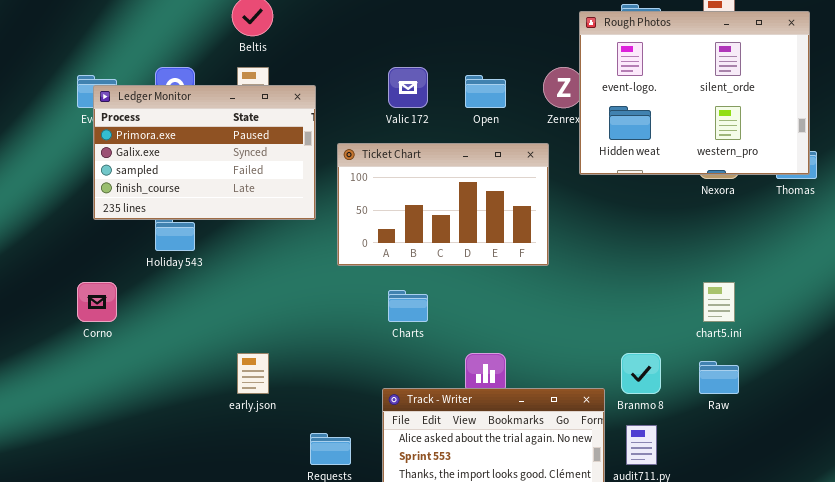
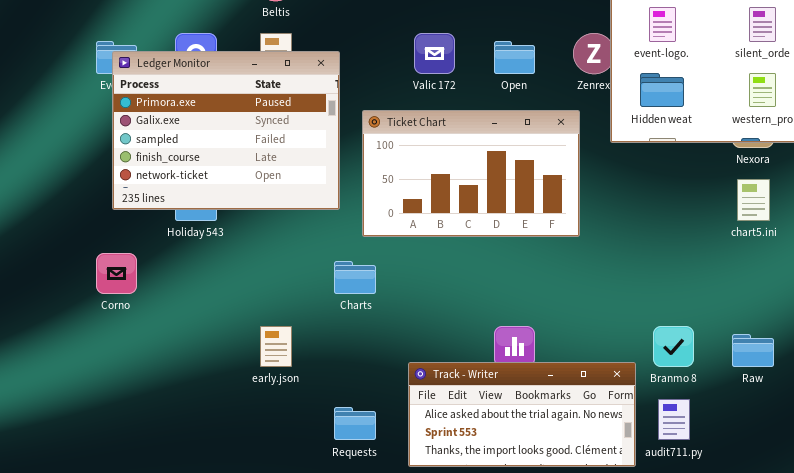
Ledger Monitor: [93,85,316,220] -> [112,51,340,210], resized
chart5.ini: [703,282,735,322] -> [737,179,770,221], moved
Charts: [388,290,428,322] -> [334,261,376,294], moved

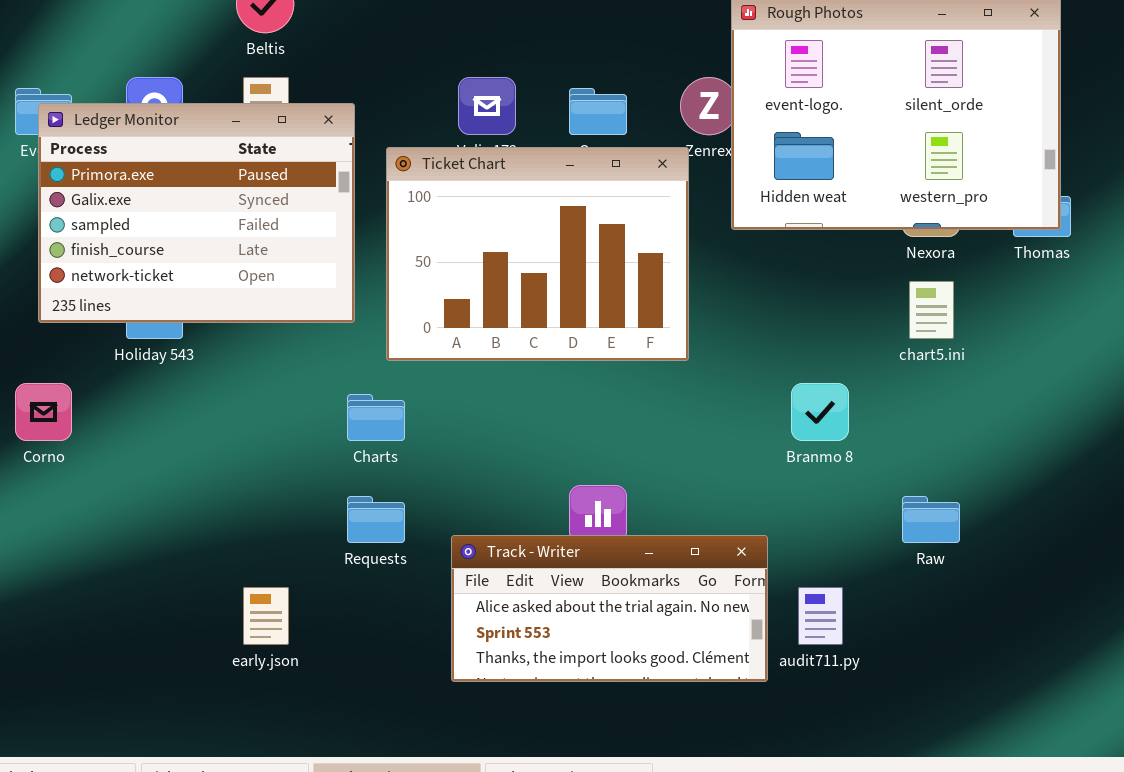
Ticket Chart: [362,110,580,237] -> [386,147,689,361], resized
early.json: [260,326,292,367] -> [243,587,289,645], moved
Branmo 8: [653,326,694,367] -> [791,383,849,441], moved
Requests: [334,407,376,440] -> [347,496,405,543], moved

